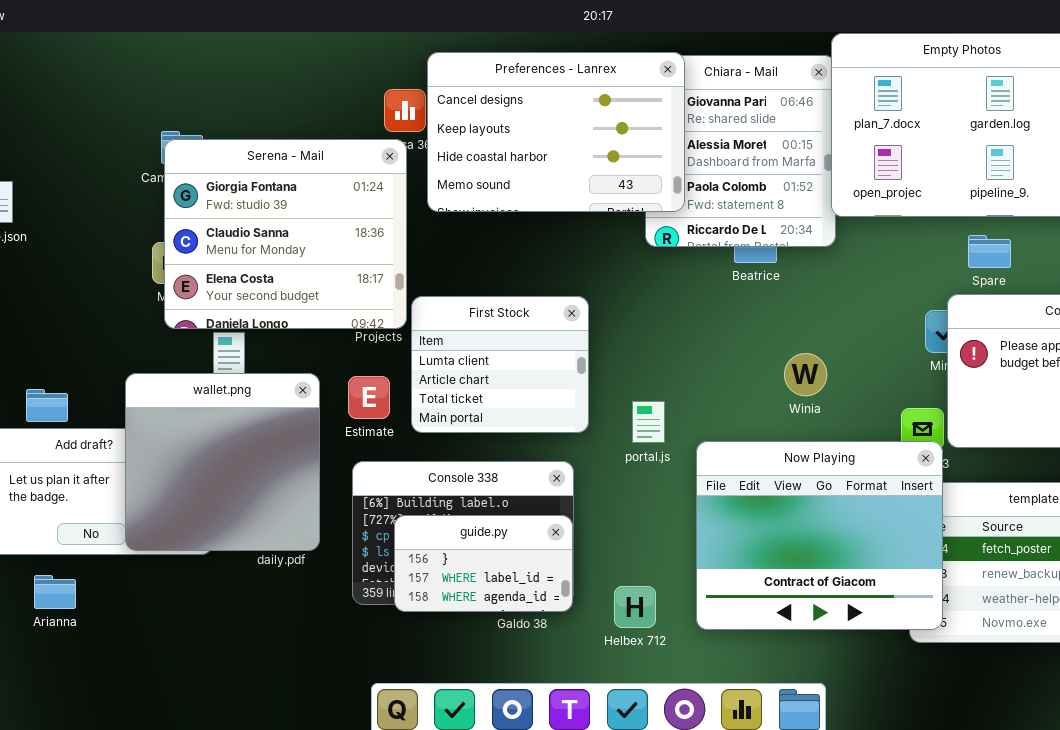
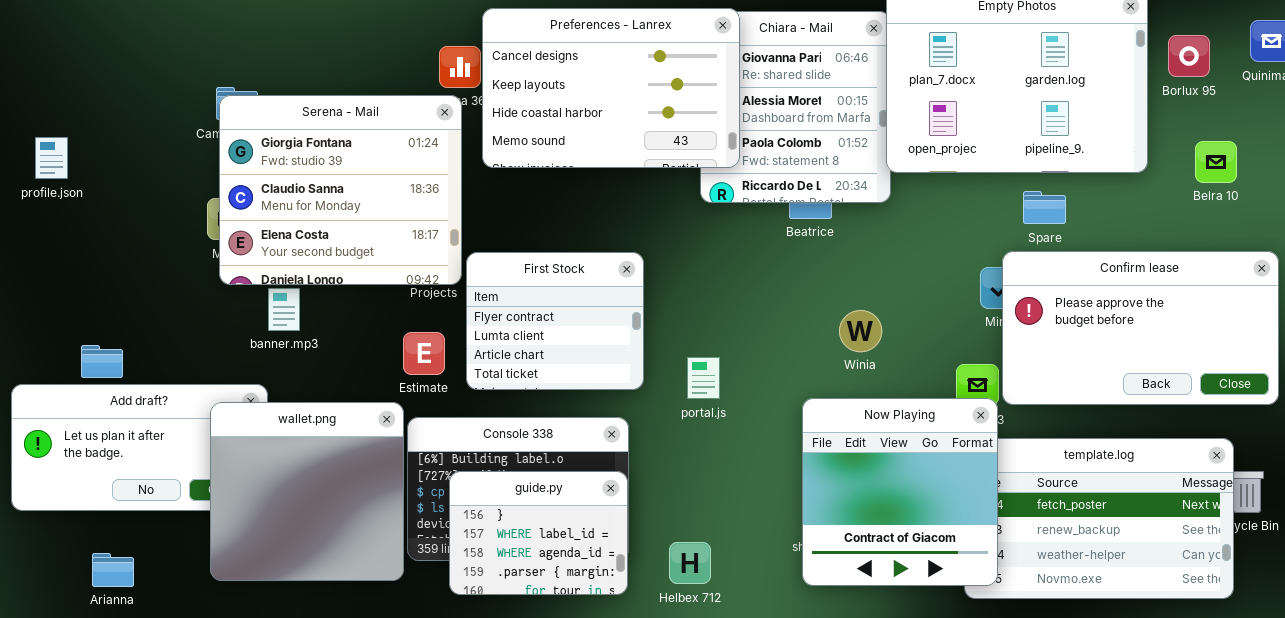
First Stock: [411,296,589,433] -> [466,252,644,390], scrolled up 1 row
wallet.png: [125,373,320,551] -> [210,402,404,581], moved
Now Playing: [696,441,943,630] -> [802,398,998,586], resized
guide.py: [394,515,573,612] -> [449,471,628,595], resized
Arianna: [34,575,76,609] -> [92,553,134,587], moved

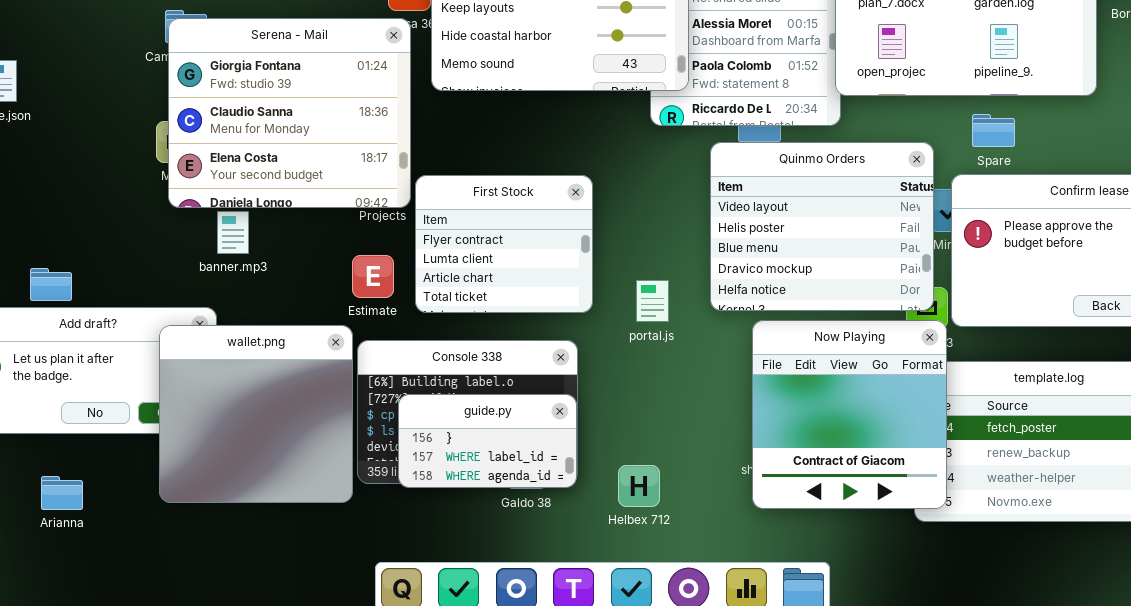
Quinmo Orders: none -> [710,142,934,311], opened
guide.py: [449,471,628,595] -> [398,394,577,488], resized

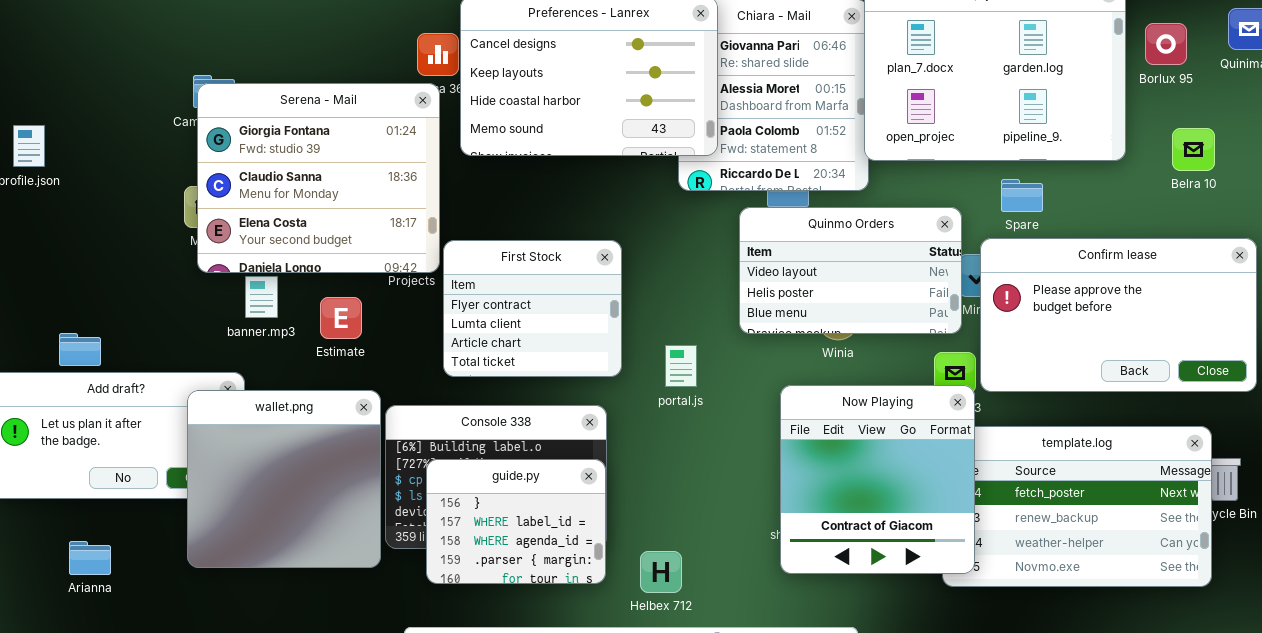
Quinmo Orders: [710,142,934,311] -> [739,207,962,334], resized
Estimate: [352,255,394,298] -> [320,297,362,339], moved
guide.py: [398,394,577,488] -> [426,459,606,584], resized
Helbex 712: [618,465,660,507] -> [640,551,682,593], moved

